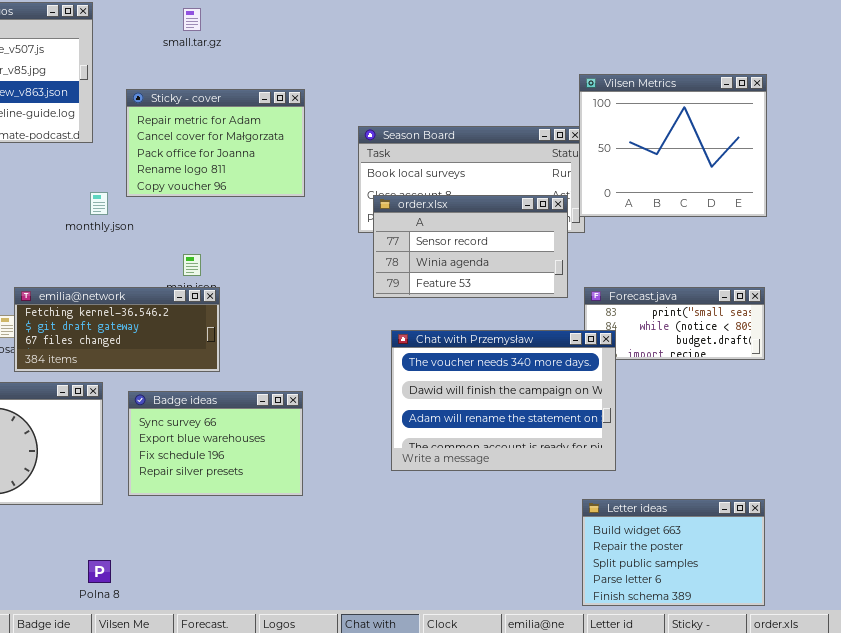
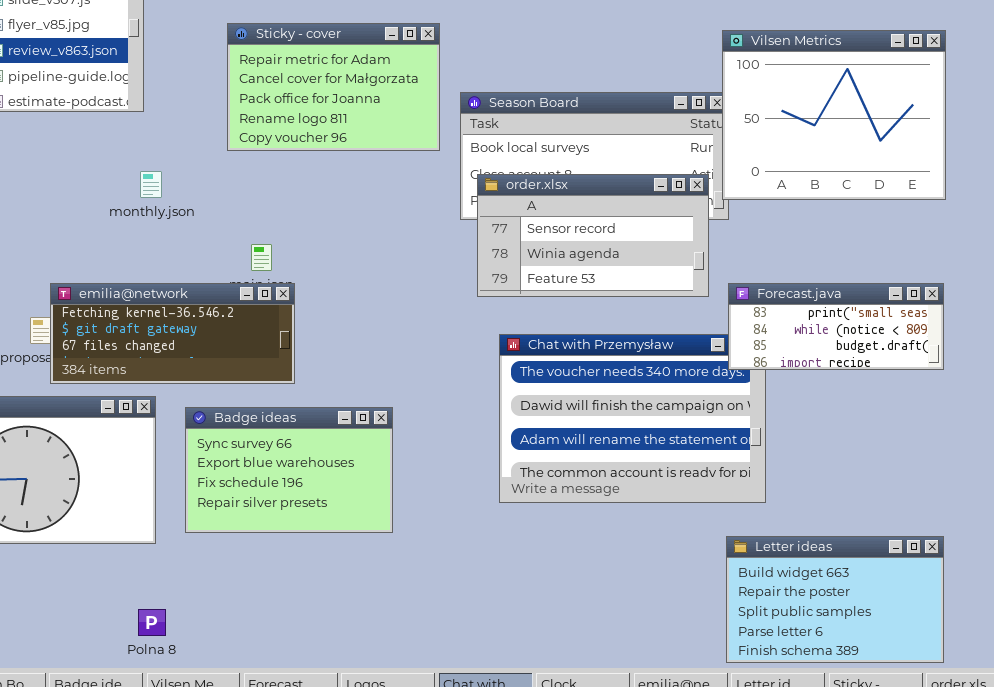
Sticky - cover: [126,89,305,197] -> [227,23,440,151], moved
Forecast.java: [584,287,765,360] -> [728,283,944,370], raised

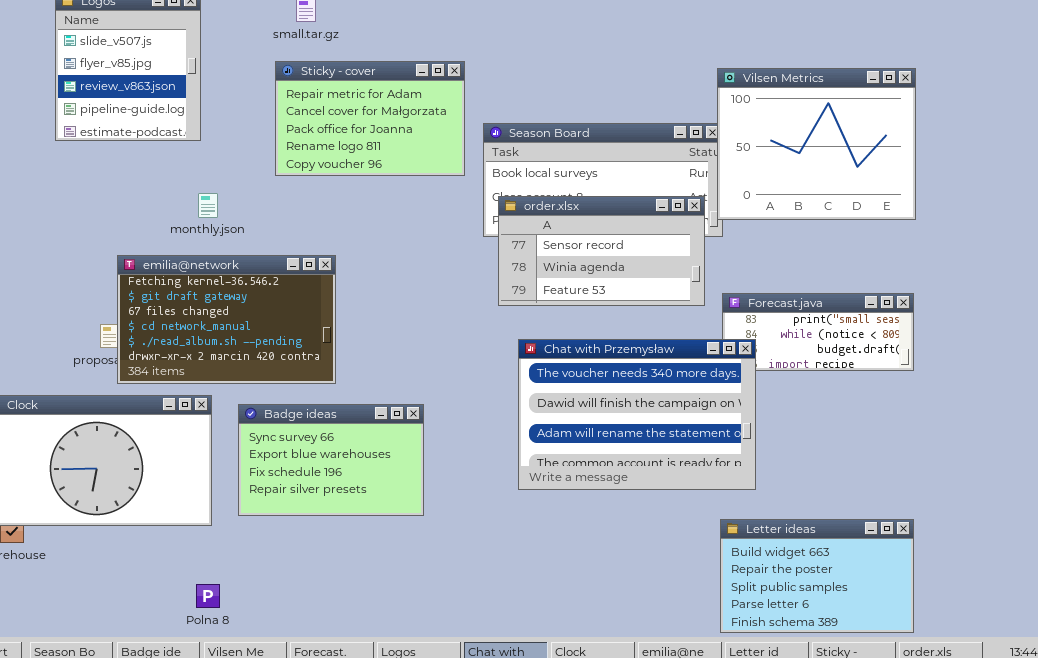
emilia@network: [50,283,295,384] -> [117,255,336,384], resized
Chat with Przemysław: [499,334,766,503] -> [518,339,756,490], raised

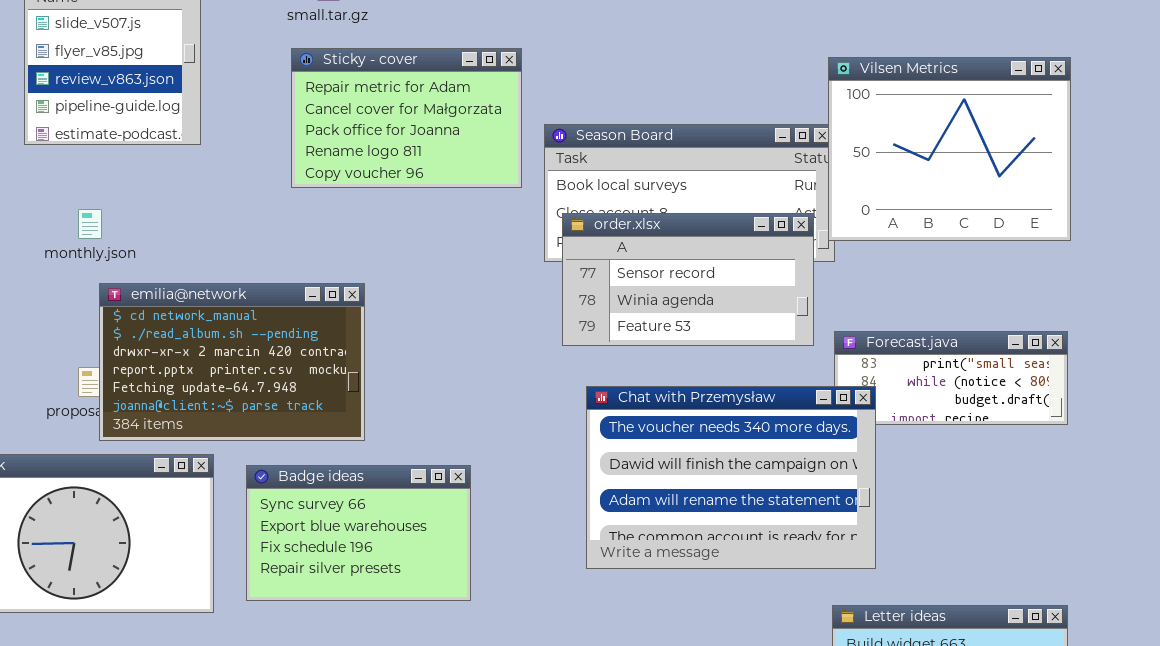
monthly.json: [198,193,218,218] -> [78,209,102,239], moved
emilia@network: [117,255,336,384] -> [99,283,365,441], scrolled down 3 rows

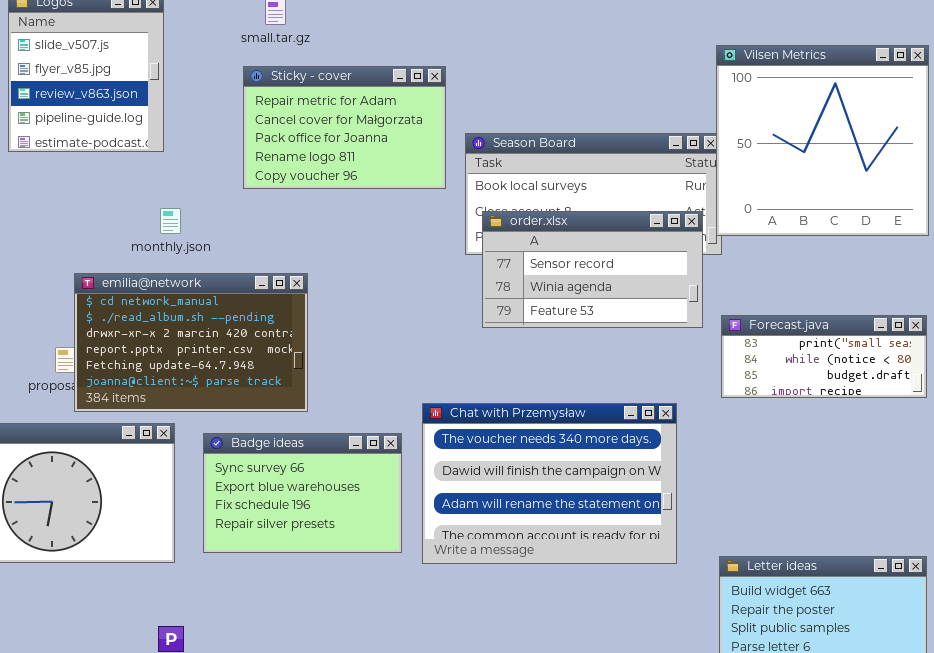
Vilsen Metrics: [828,57,1071,241] -> [716,45,929,236], resized
monthly.json: [78,209,102,239] -> [160,208,181,234], moved
Chat with Przemysław: [586,386,876,569] -> [422,403,677,564], moved

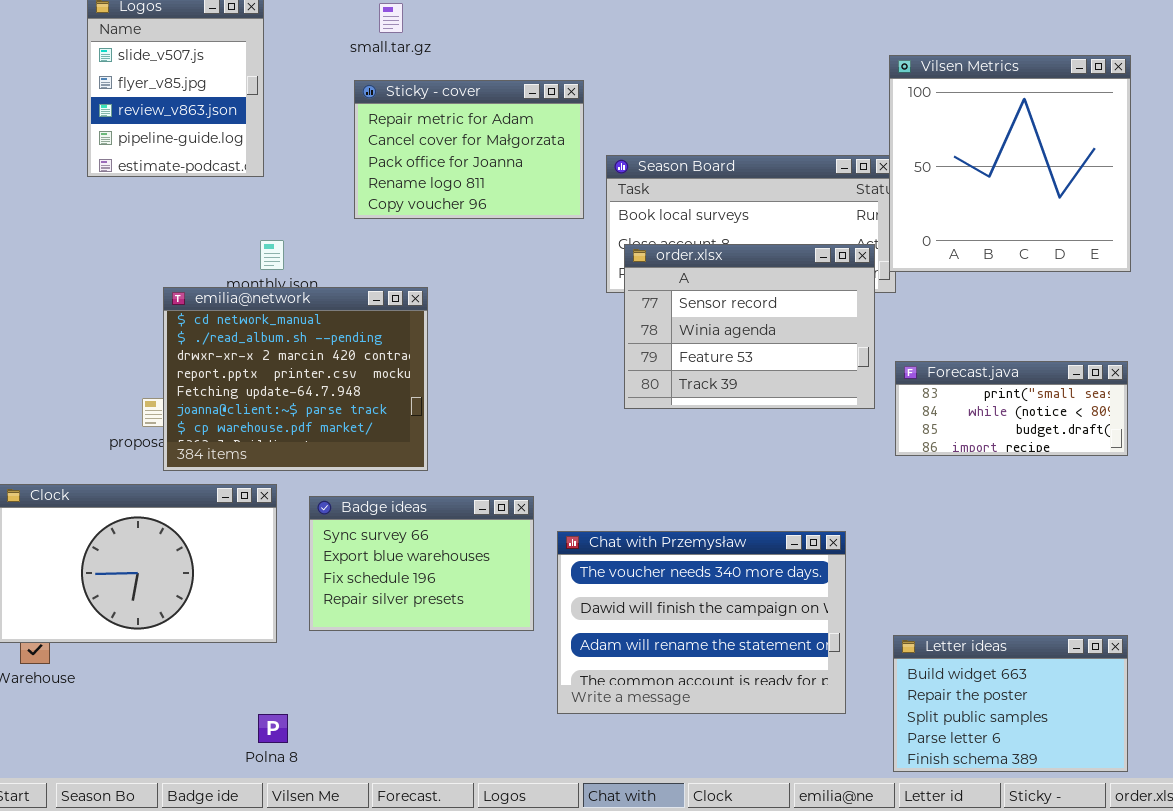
order.xlsx: [482,211,703,328] -> [624,244,875,409], resized
emilia@network: [74,273,308,412] -> [163,287,428,471], resized
Chat with Przemysław: [422,403,677,564] -> [557,531,846,714], moved

